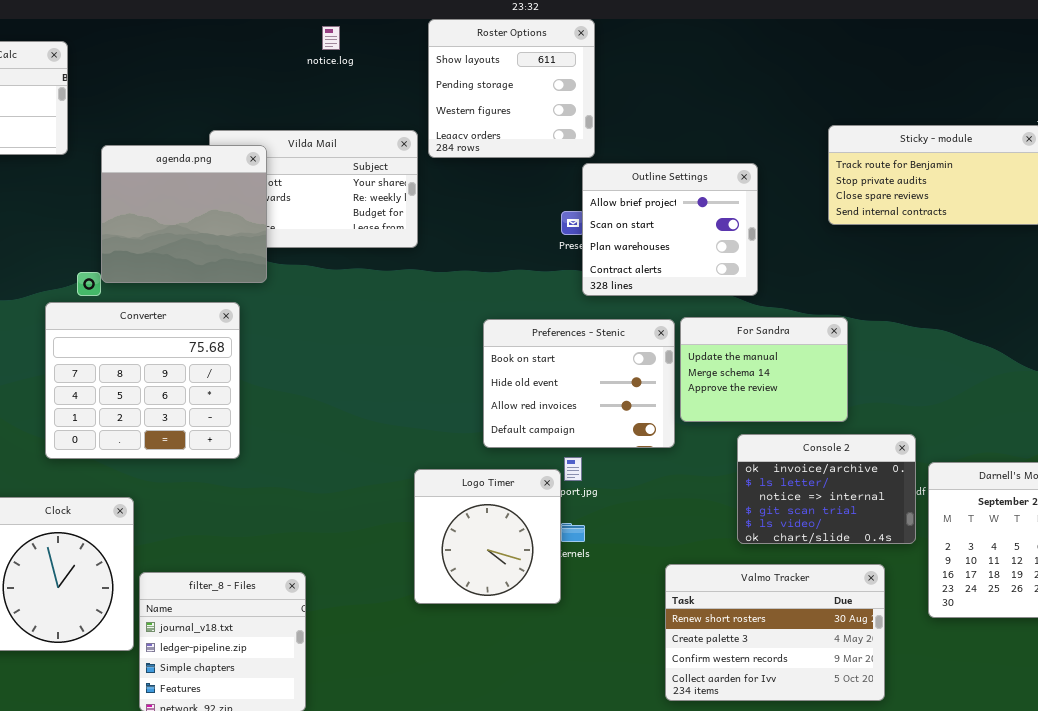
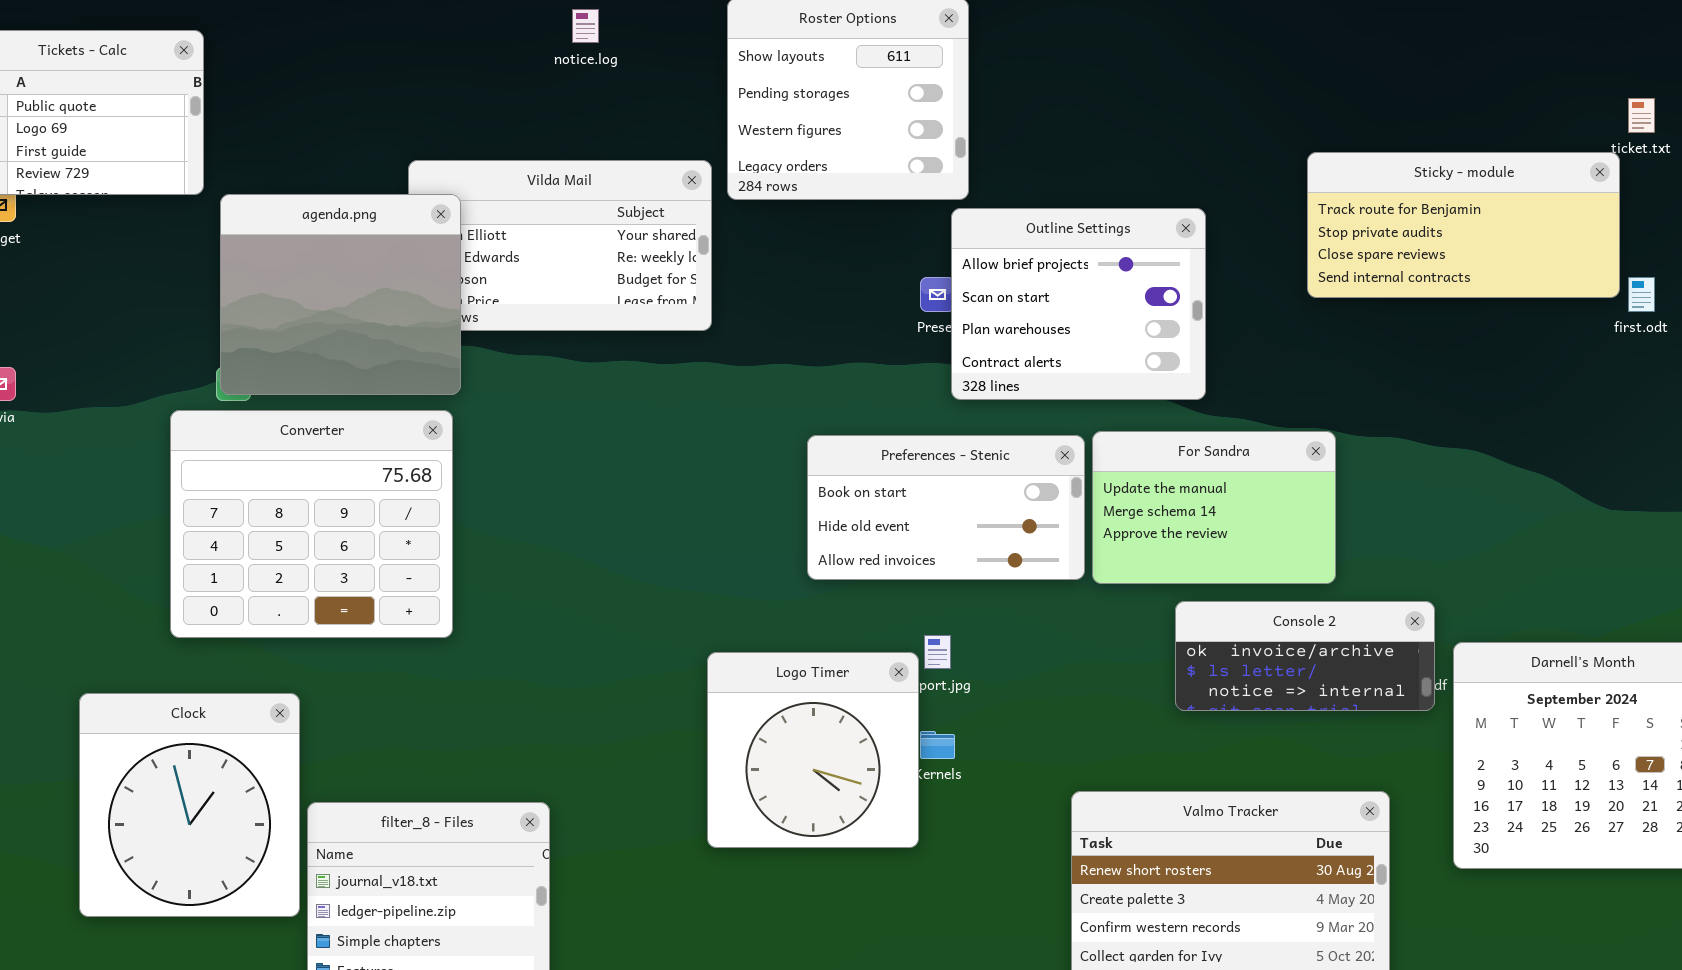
agenda.png: [101,145,267,283] -> [220,194,461,395], moved
Preferences - Stenic: [483,319,675,448] -> [807,435,1085,580], resized
Console 2: [737,434,916,544] -> [1175,601,1435,711], resized

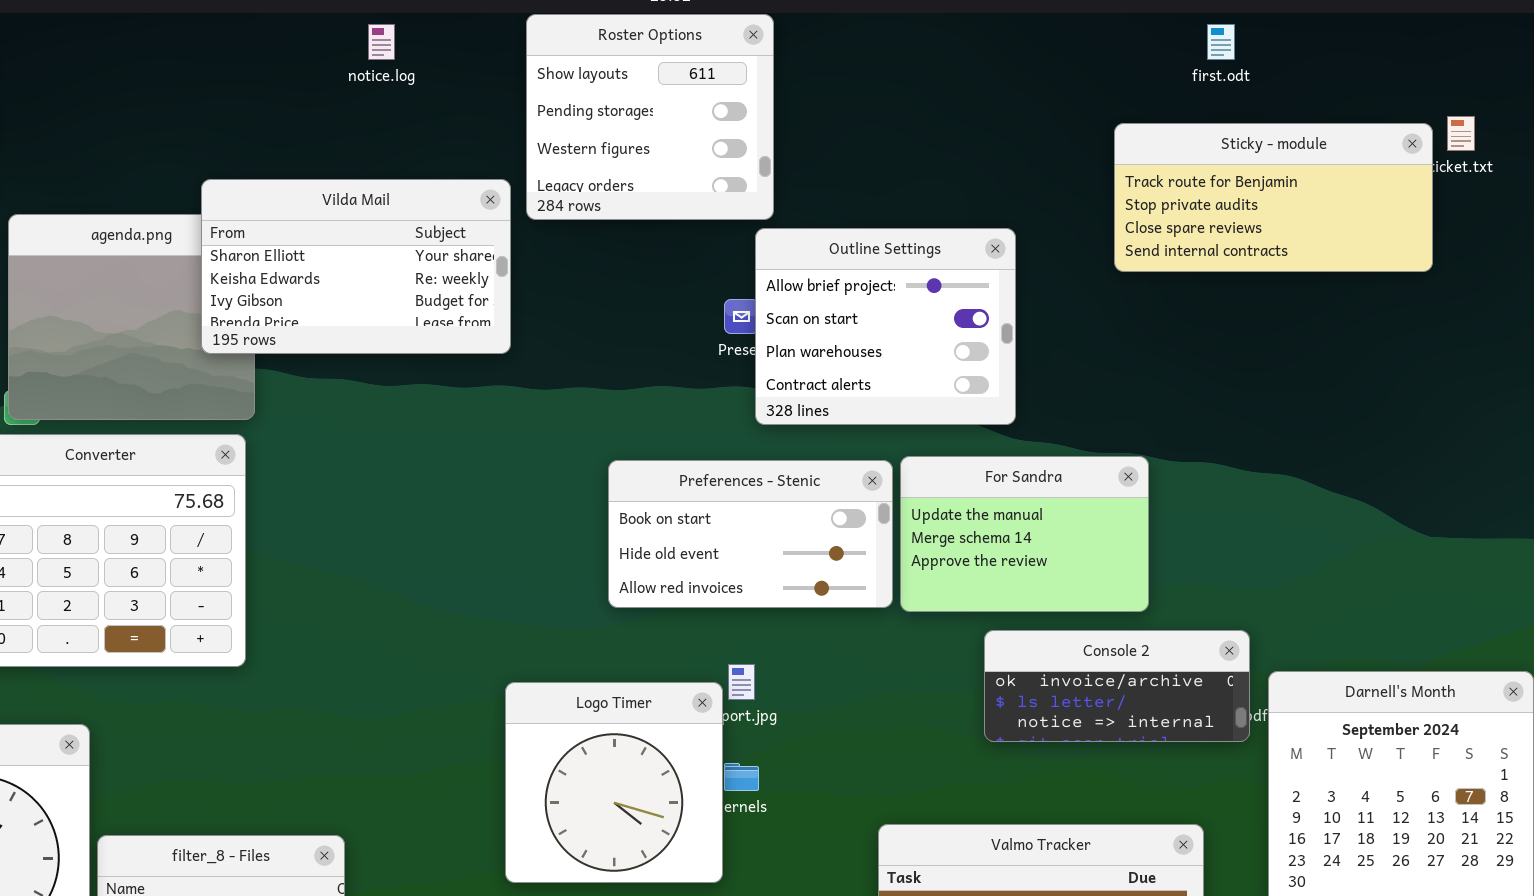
Sticky - module: [1307,152,1620,298] -> [1114,123,1433,272], moved
Vilda Mail: [408,160,712,331] -> [201,179,511,354], raised
first.odt: [1628,277,1655,312] -> [1207,24,1235,60], moved

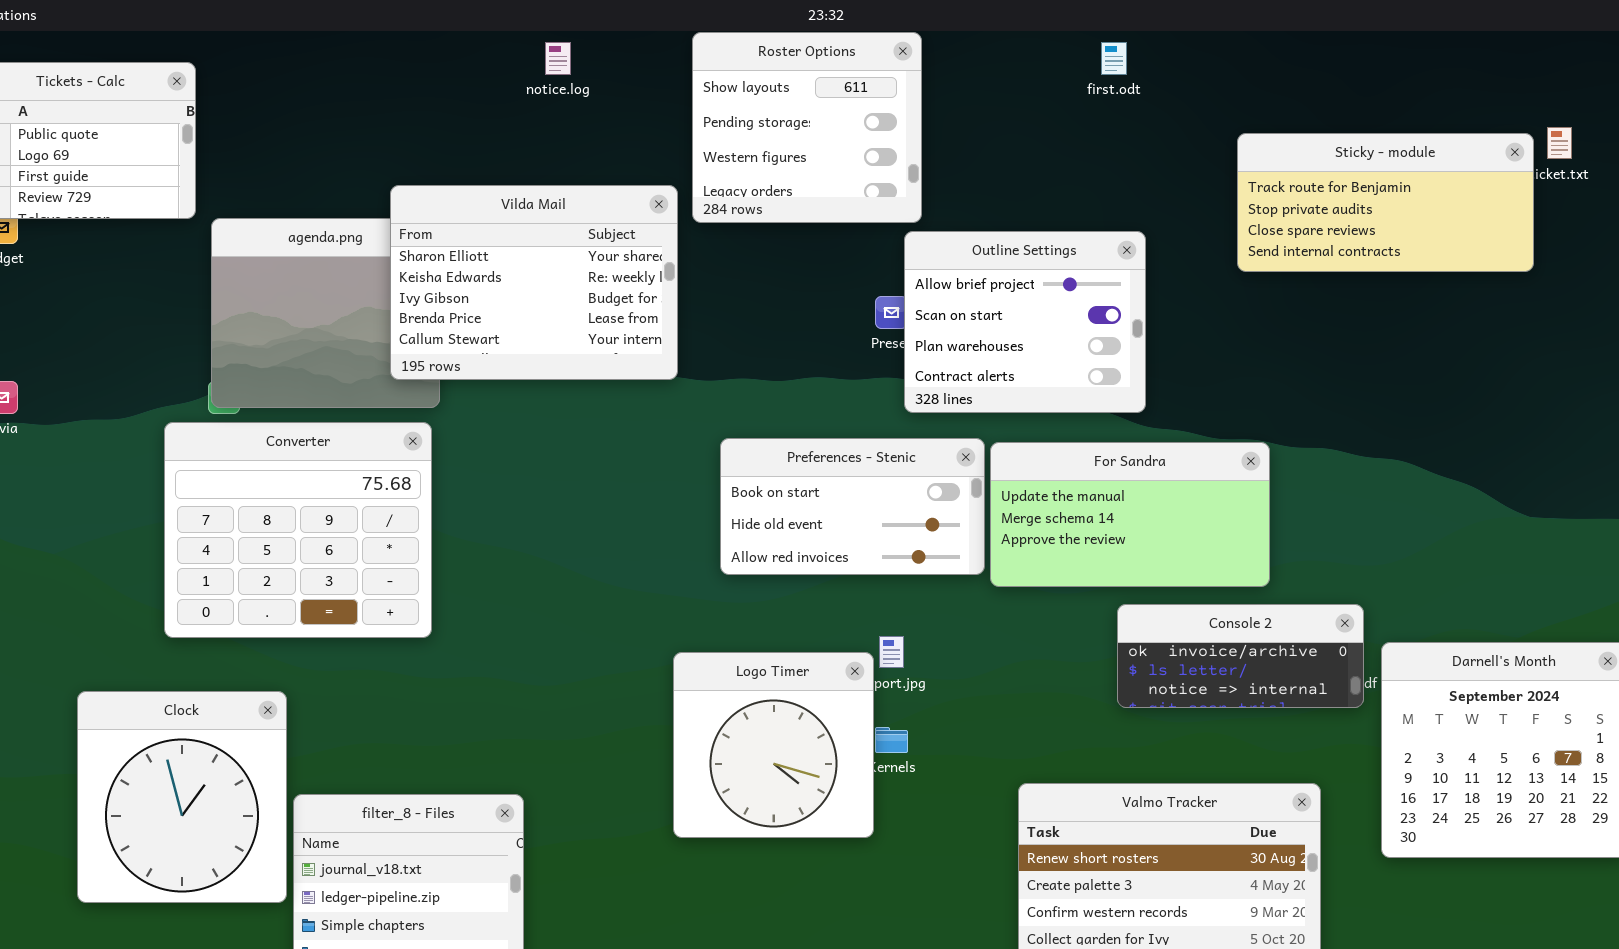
first.odt: [1207,24,1235,60] -> [1101,42,1127,75], moved
Vilda Mail: [201,179,511,354] -> [390,185,678,380], resized
For Sandra: [900,456,1149,612] -> [990,442,1270,587], resized
Preferences - Stenic: [608,460,893,608] -> [720,438,985,575], moved

